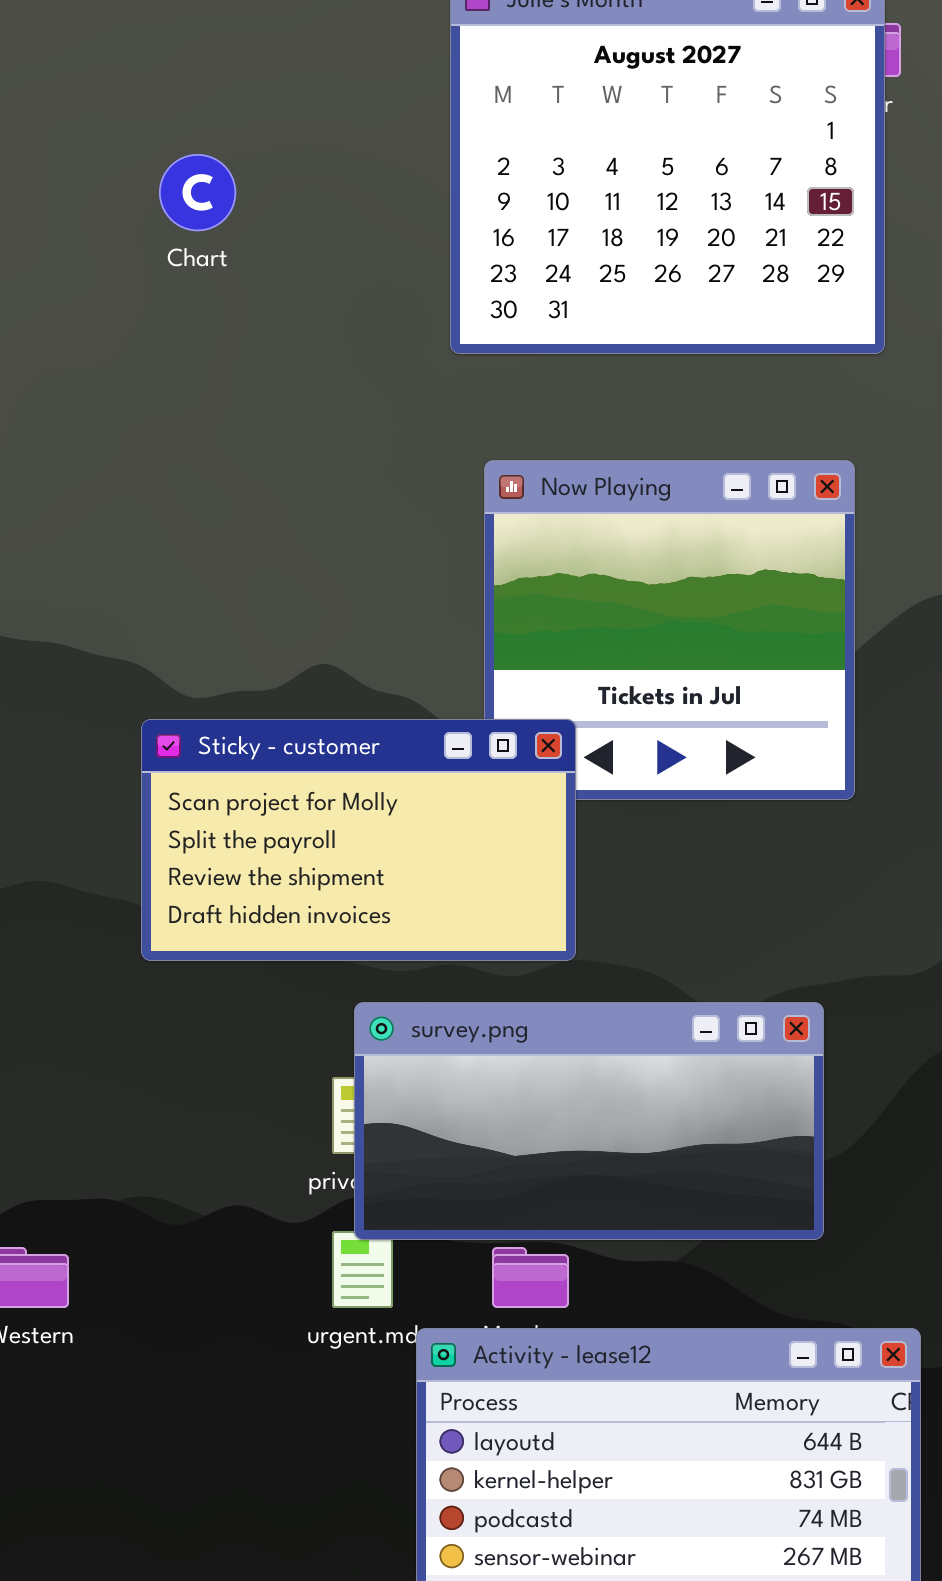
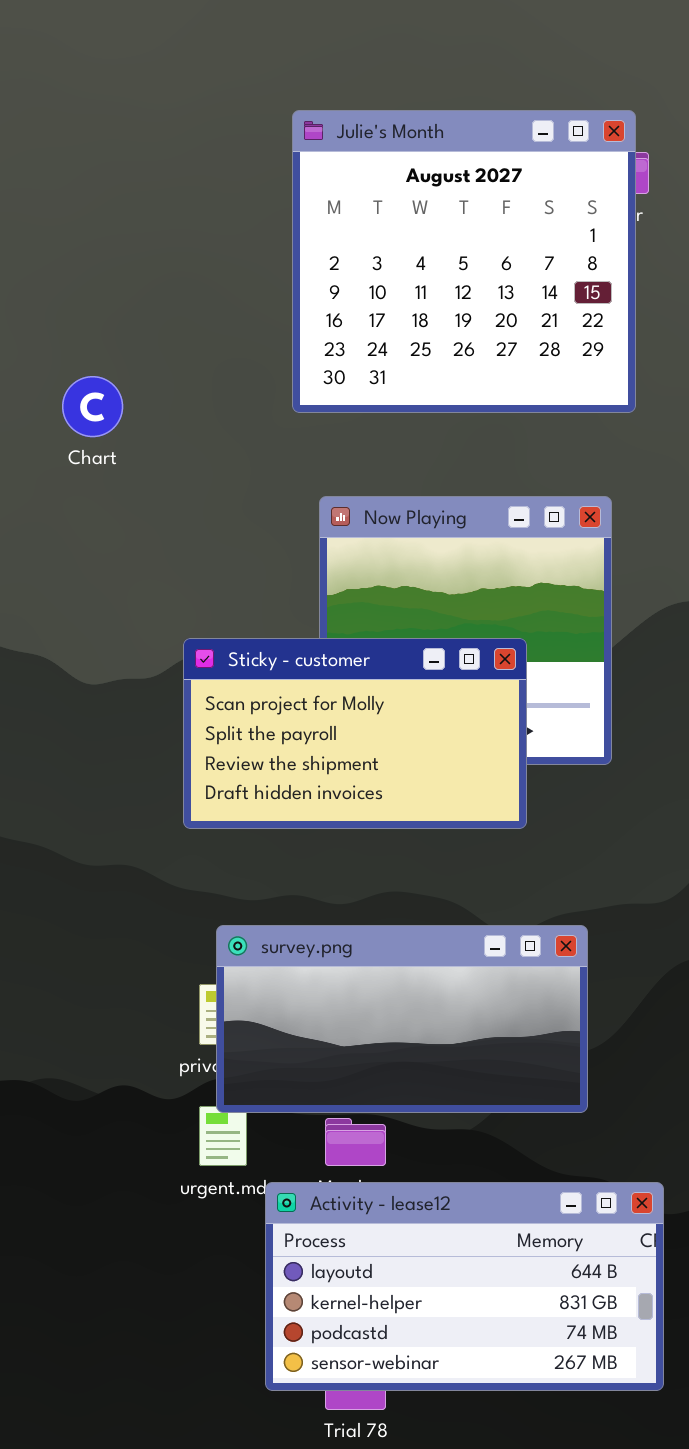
Chart: [159,154,236,231] -> [62,376,123,437], moved
Sticky - customer: [141,719,576,961] -> [183,638,527,829], moved

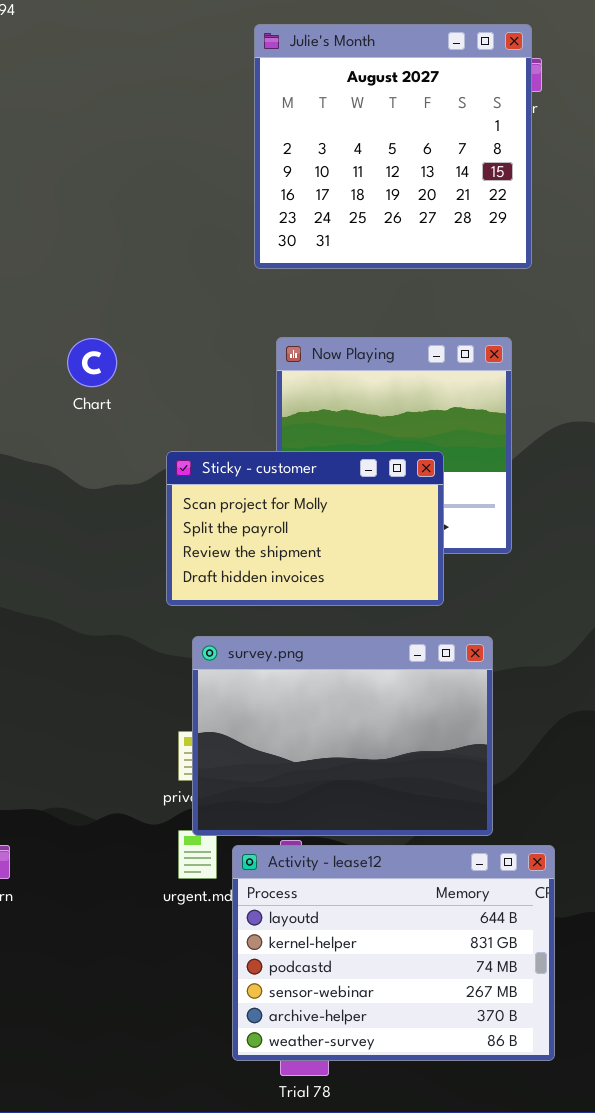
Chart: [62,376,123,437] -> [67,338,117,387], moved
survey.png: [216,925,588,1113] -> [192,636,493,836], resized
Activity - lease12: [265,1182,664,1391] -> [232,845,555,1061], resized

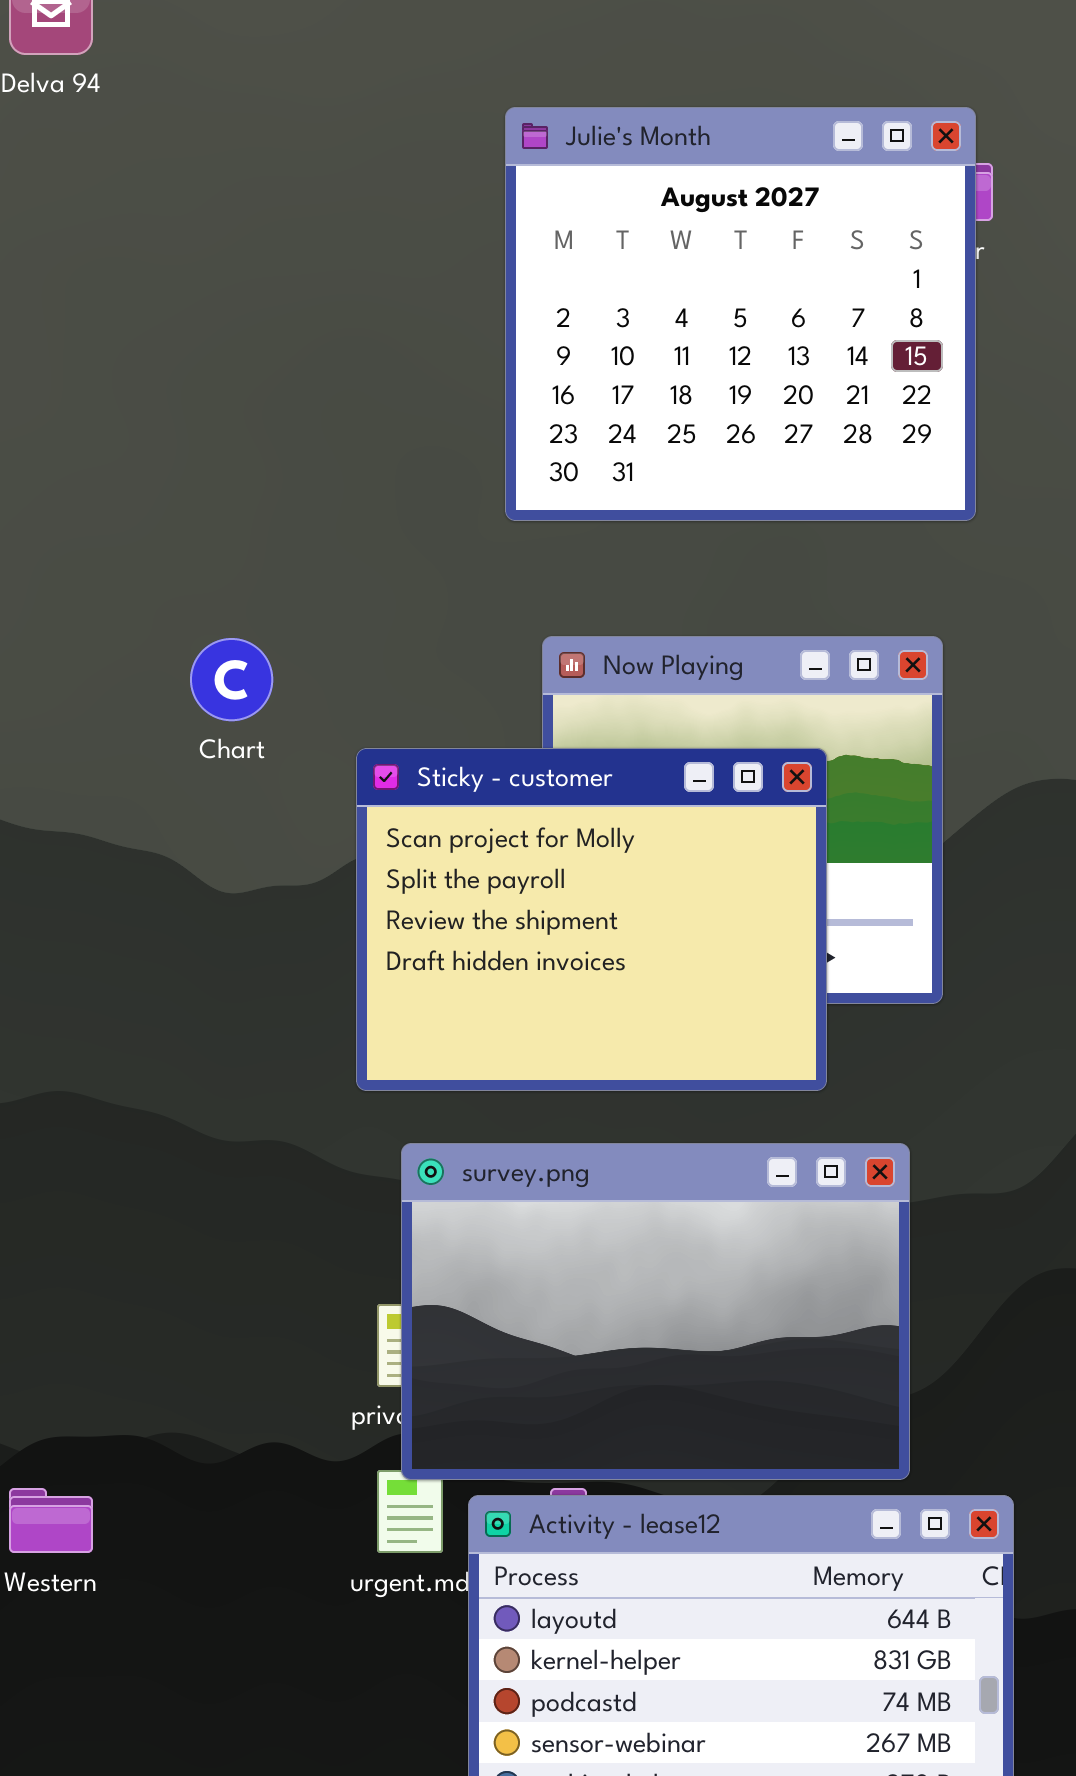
Sticky - customer: [166,451,444,606] -> [356,748,827,1091], resized

